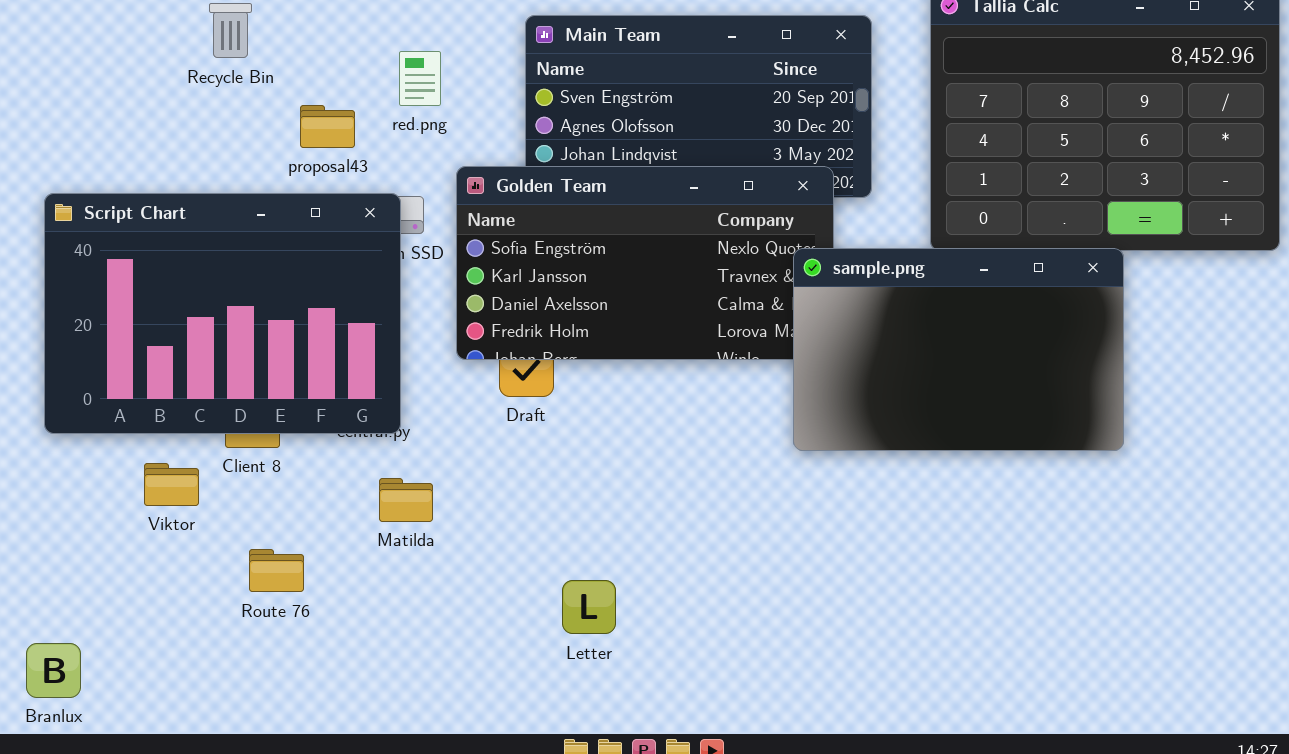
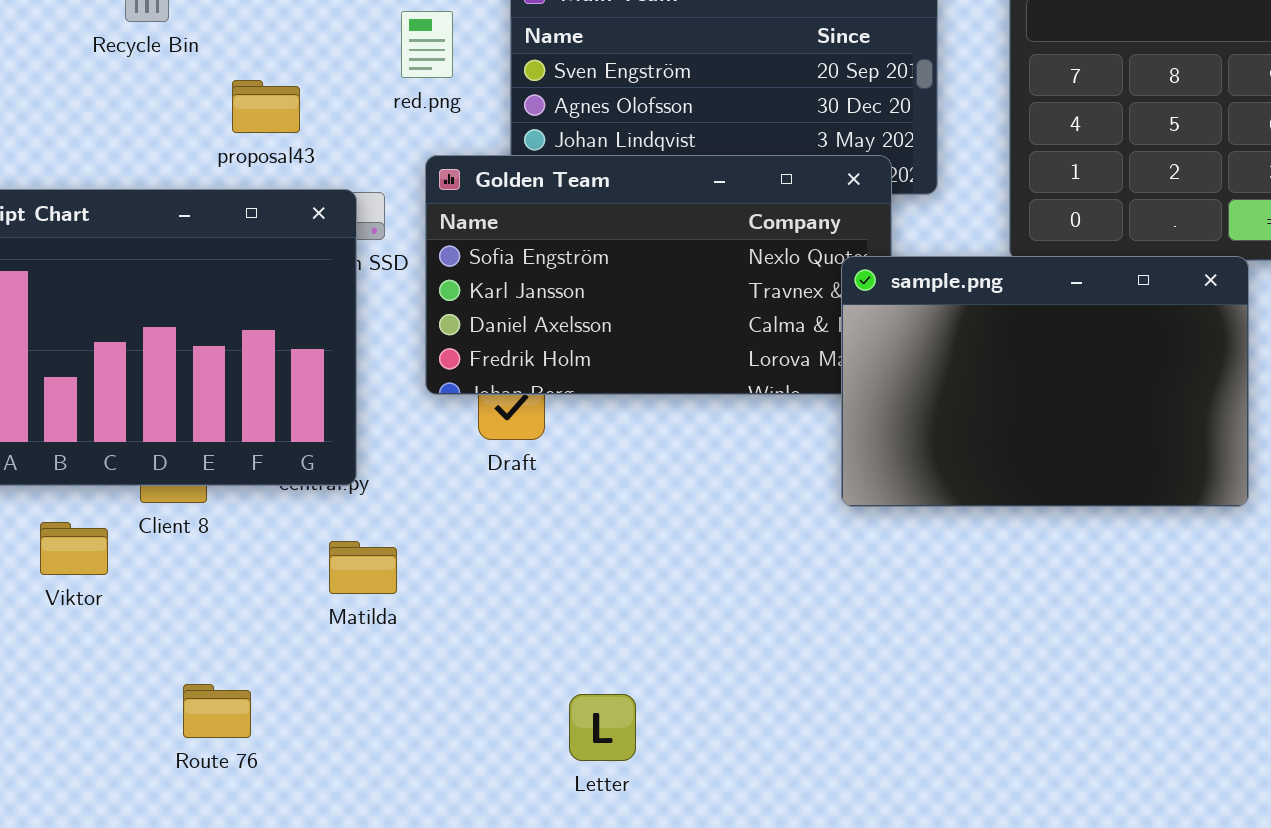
red.png: [399,51,441,106] -> [401,11,453,78], moved
Route 76: [249,549,304,592] -> [183,684,251,738], moved
Letter: [562,580,616,634] -> [569,694,636,761], moved

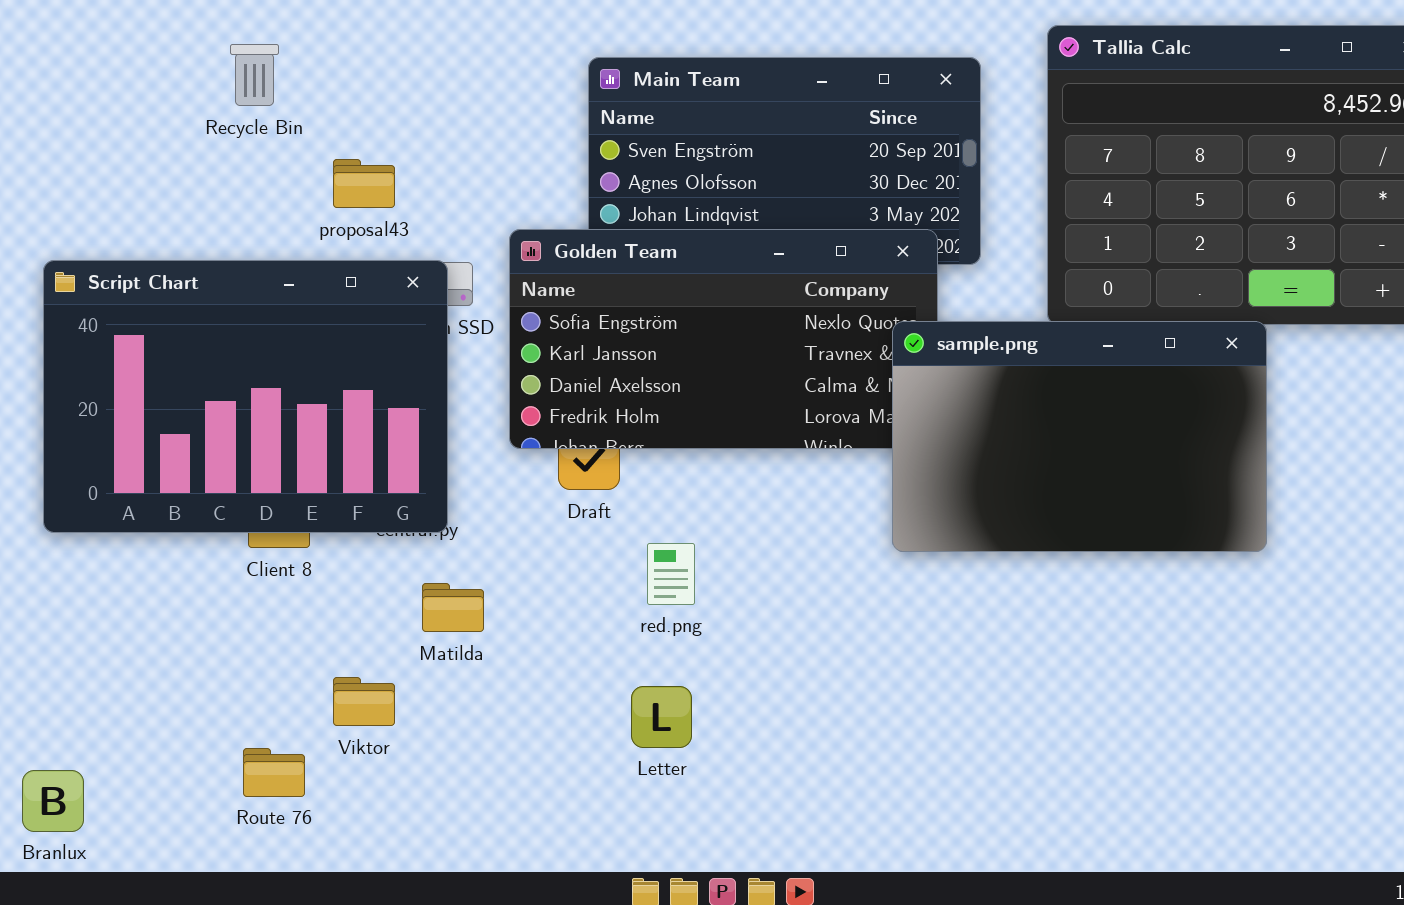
red.png: [401,11,453,78] -> [647,543,695,605], moved
Viktor: [40,522,108,575] -> [333,677,395,726], moved
Route 76: [183,684,251,738] -> [243,748,305,797], moved
Letter: [569,694,636,761] -> [631,686,692,748], moved

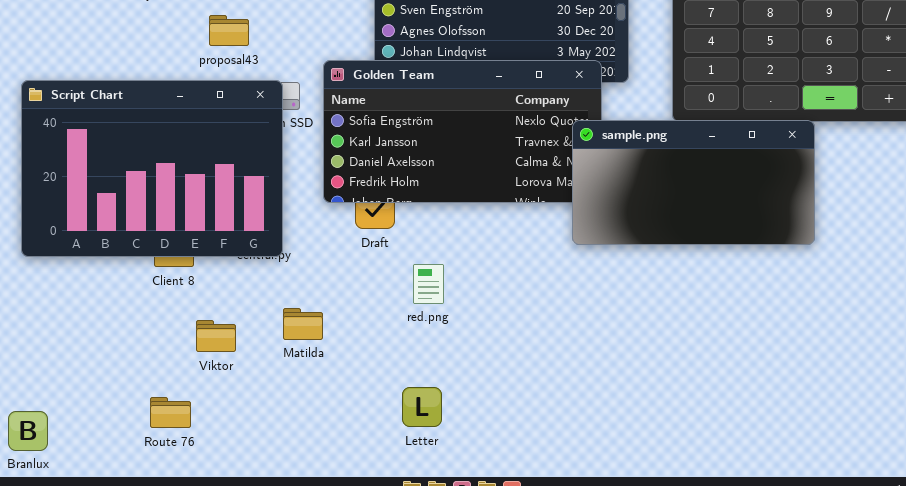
sample.png: [892,321,1267,552] -> [572,120,815,245], resized
Matilda: [422,583,484,632] -> [283,308,323,340], moved
Viktor: [333,677,395,726] -> [196,320,236,352], moved
Letter: [631,686,692,748] -> [402,387,442,427], moved

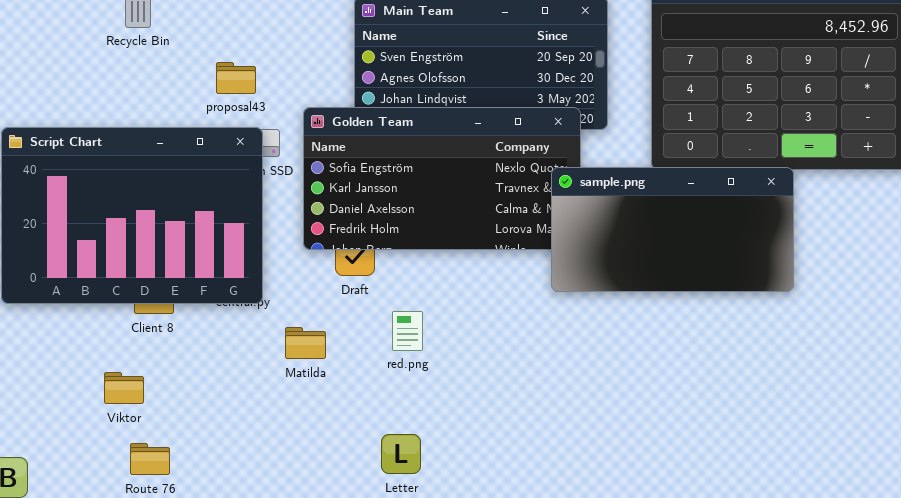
proposal43: [209,15,249,46] -> [216,62,256,94], moved
Matilda: [283,308,323,340] -> [285,327,326,359], moved
Viktor: [196,320,236,352] -> [104,372,144,404], moved

